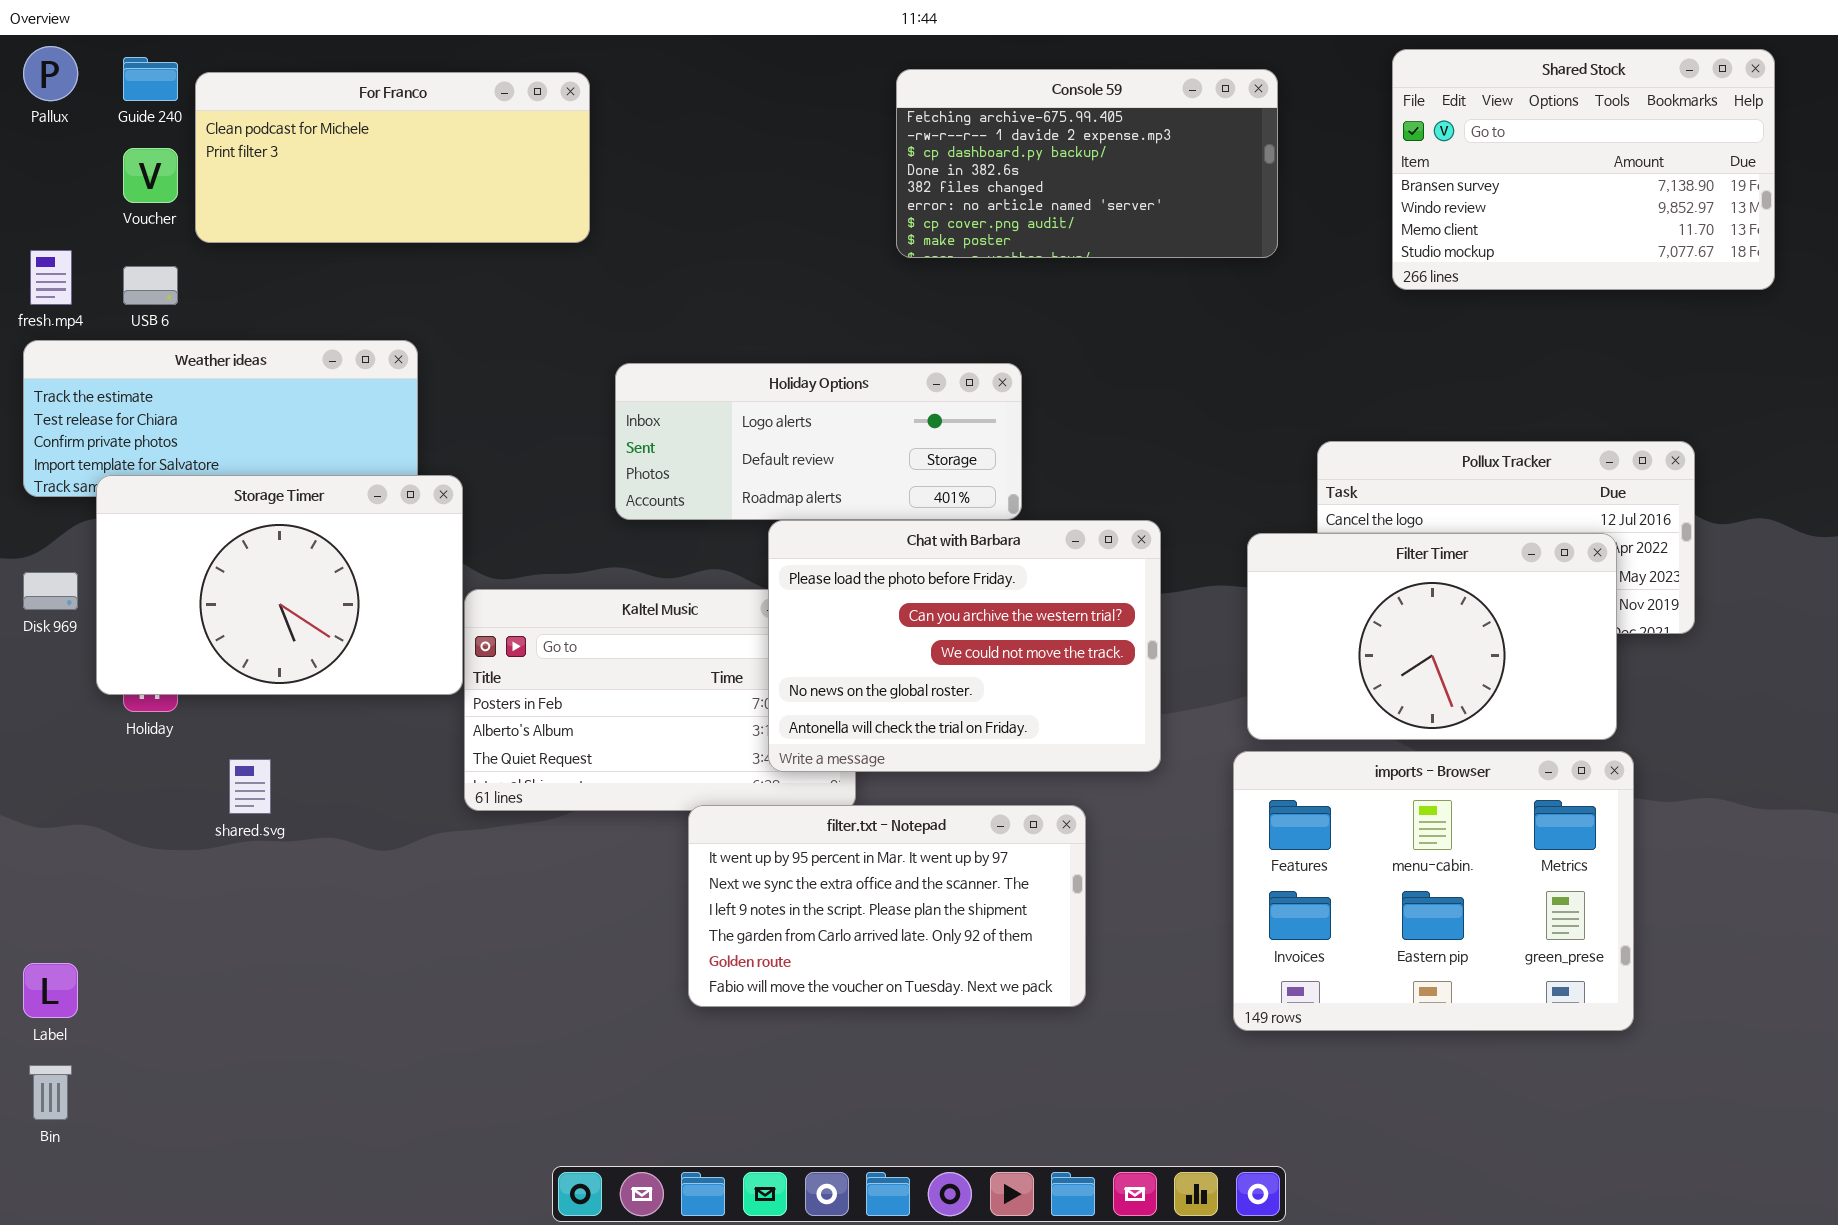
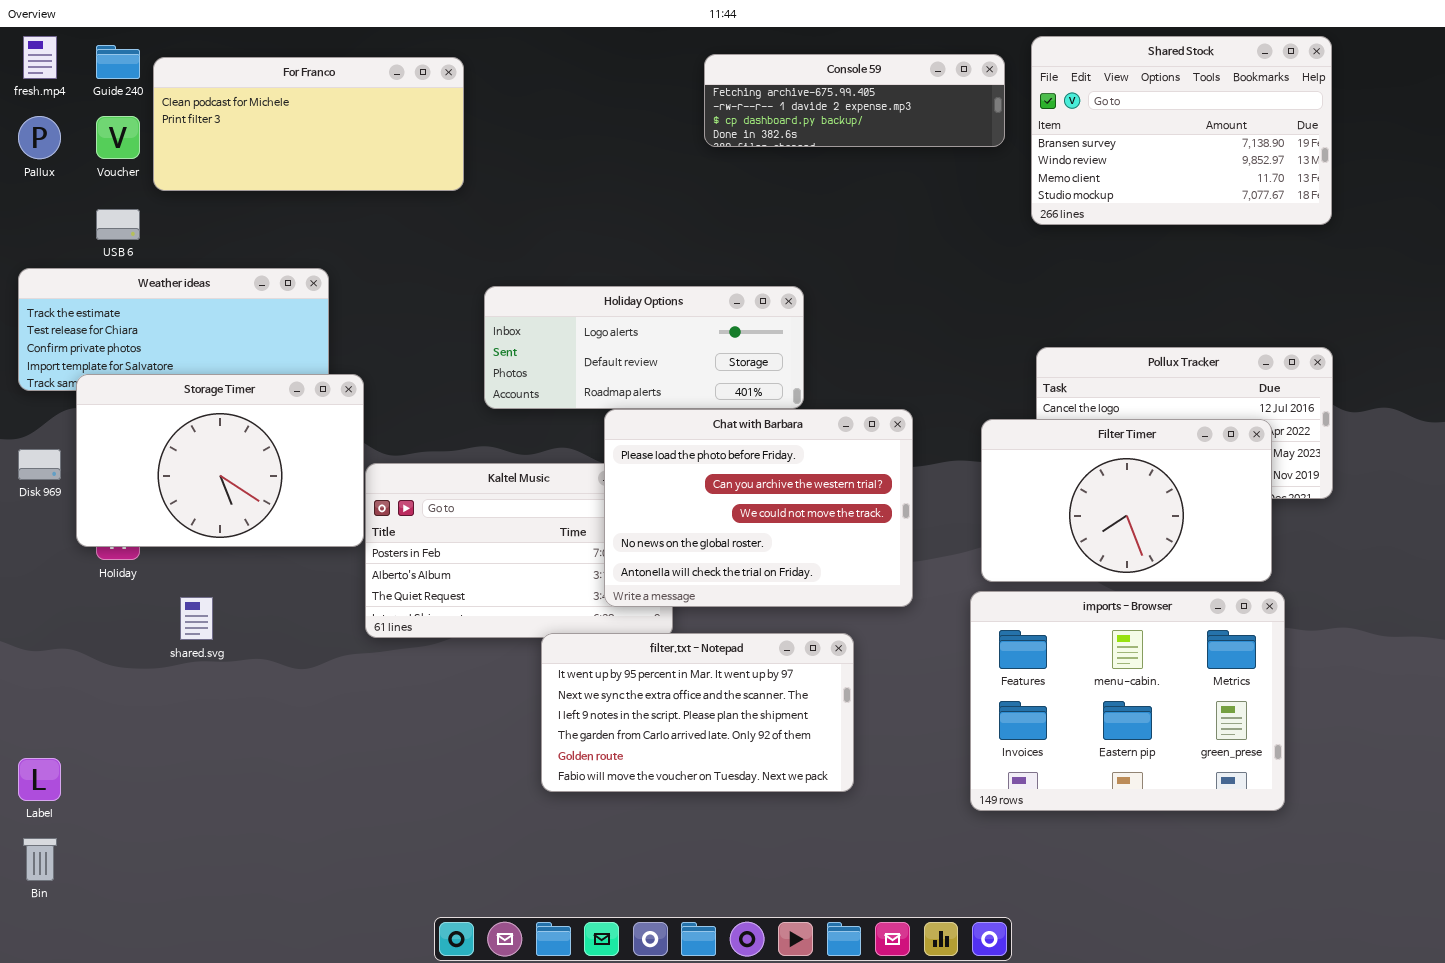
Pallux: [23,46,78,101] -> [18,116,61,159], moved
Shared Stock: [1392,49,1775,290] -> [1031,36,1332,225], moved
Console 59: [896,69,1278,258] -> [704,54,1005,147], resized
fresh.mp4: [30,250,72,305] -> [23,36,57,79], moved

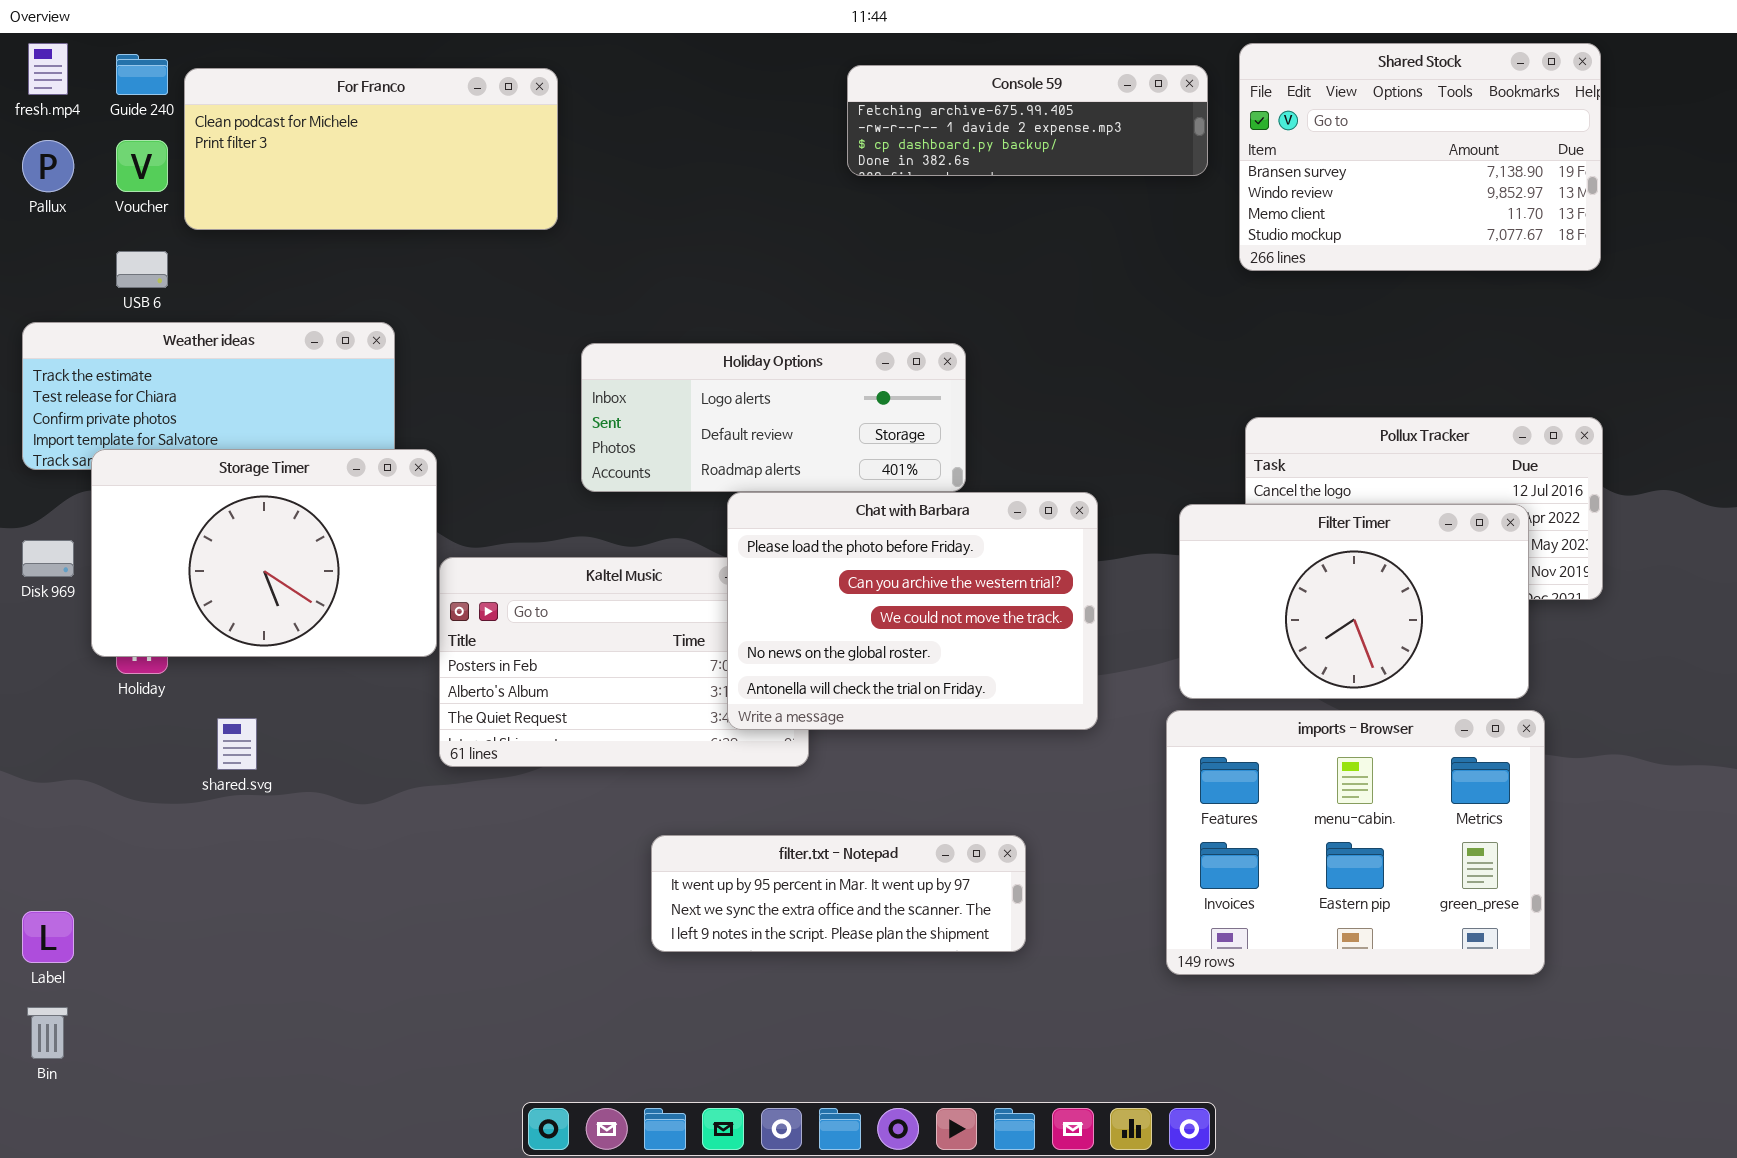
filter.txt - Notepad: [541,633,854,792] -> [651,835,1026,952], resized

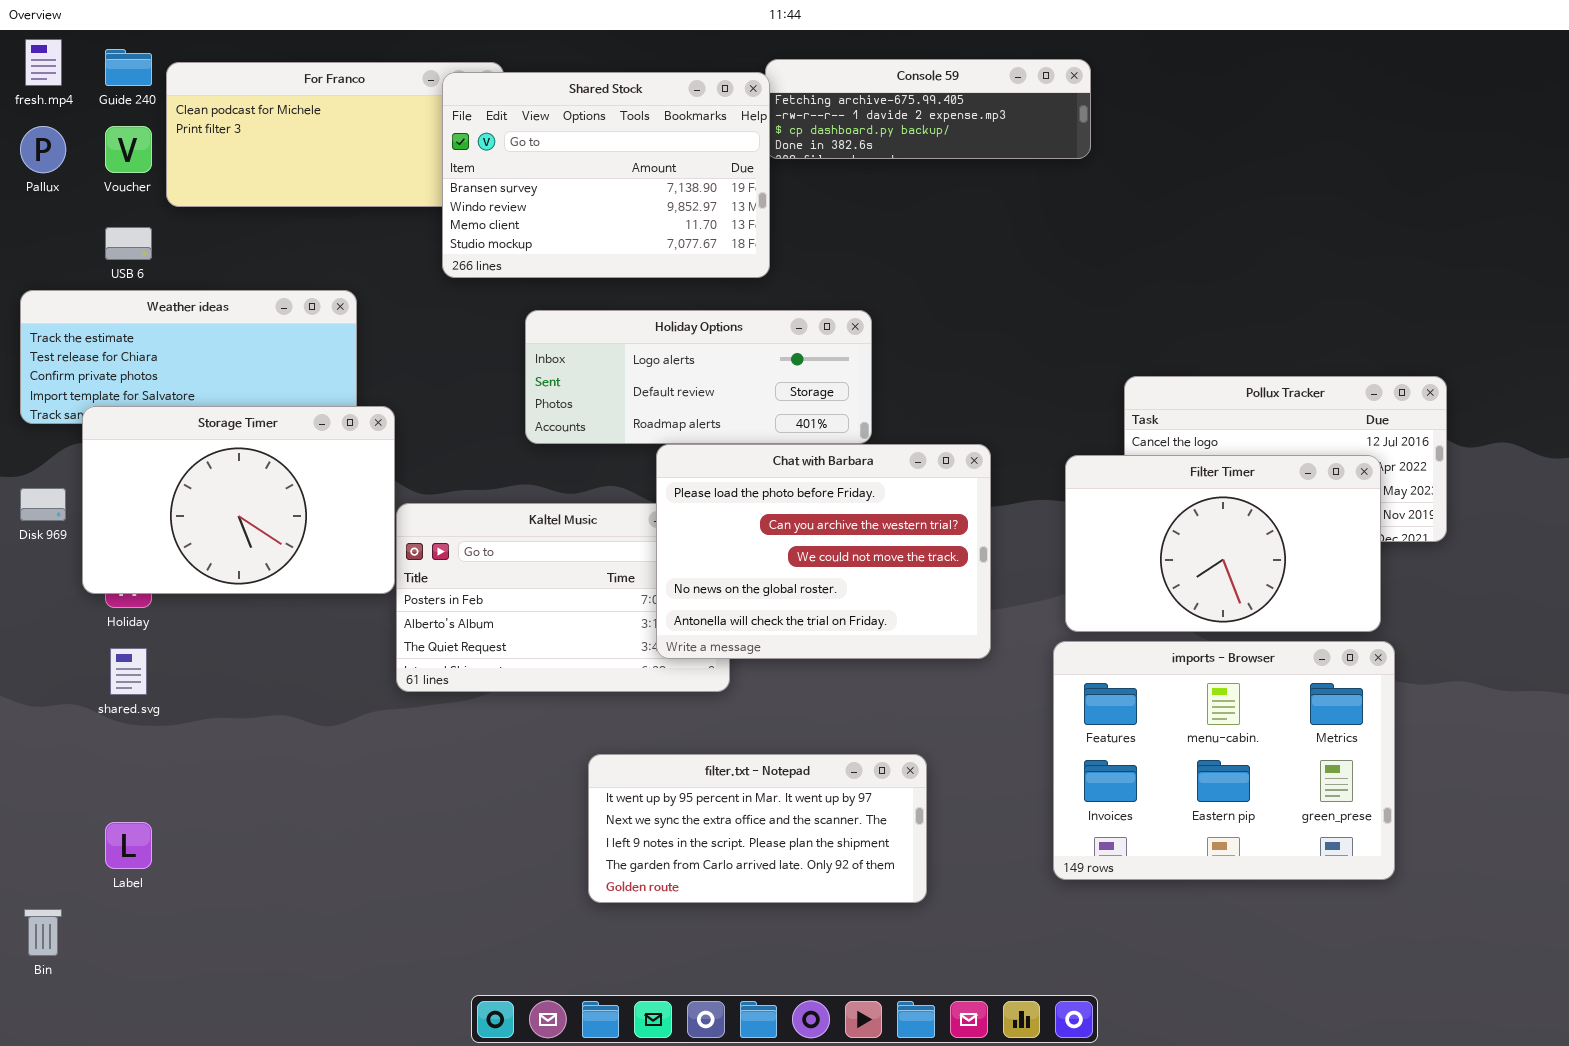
Shared Stock: [1239,43,1601,271] -> [442,72,770,278], moved
shared.svg: [217,718,257,770] -> [110,648,147,695], moved
filter.txt - Notepad: [651,835,1026,952] -> [588,754,927,903], resized
Label: [22,911,74,963] -> [105,822,152,869], moved

